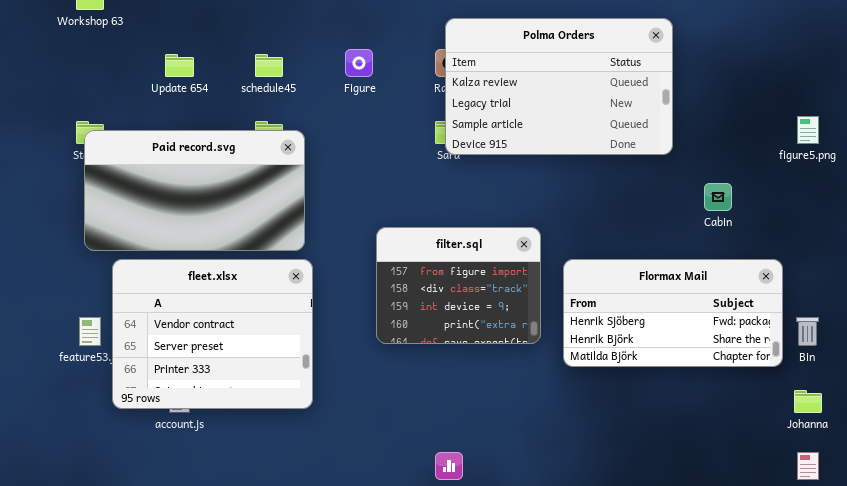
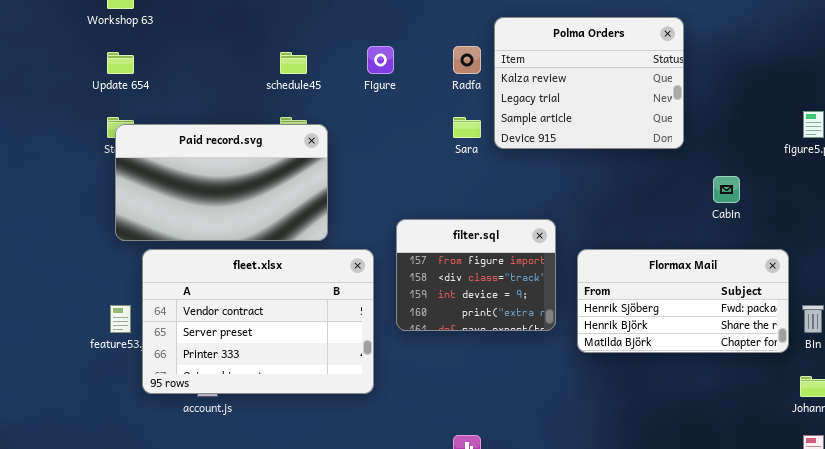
Polma Orders: [445,18,673,155] -> [494,17,684,149], resized
Update 654: [165,54,194,77] -> [107,52,134,74], moved
fleet.xlsx: [112,259,313,409] -> [142,249,374,394], resized

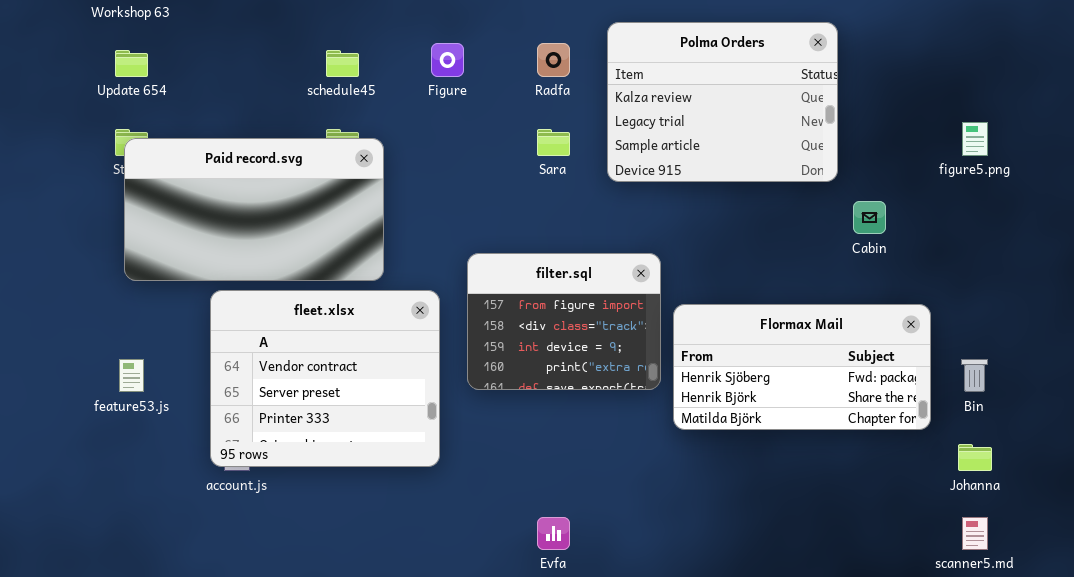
Polma Orders: [494,17,684,149] -> [607,22,838,182], moved
fleet.xlsx: [142,249,374,394] -> [210,290,440,467], resized
Flormax Mail: [577,249,789,353] -> [673,304,931,430], moved

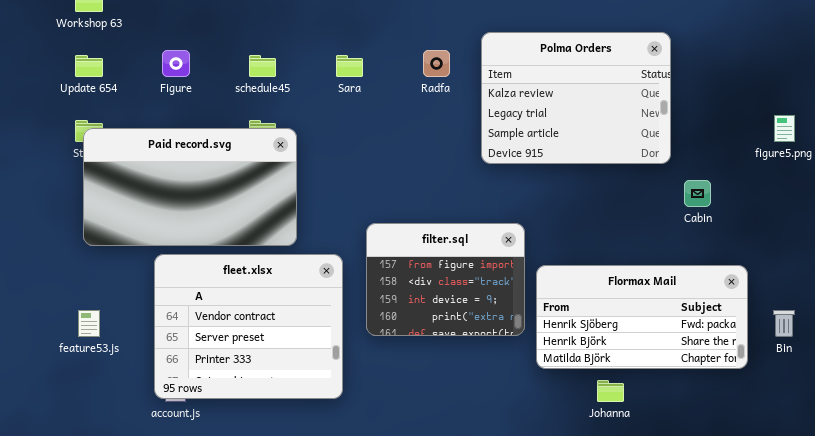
Figure: [431,43,464,77] -> [162,50,190,77], moved
Sara: [537,129,570,156] -> [336,55,363,77], moved
Johanna: [958,444,992,471] -> [597,380,624,402], moved

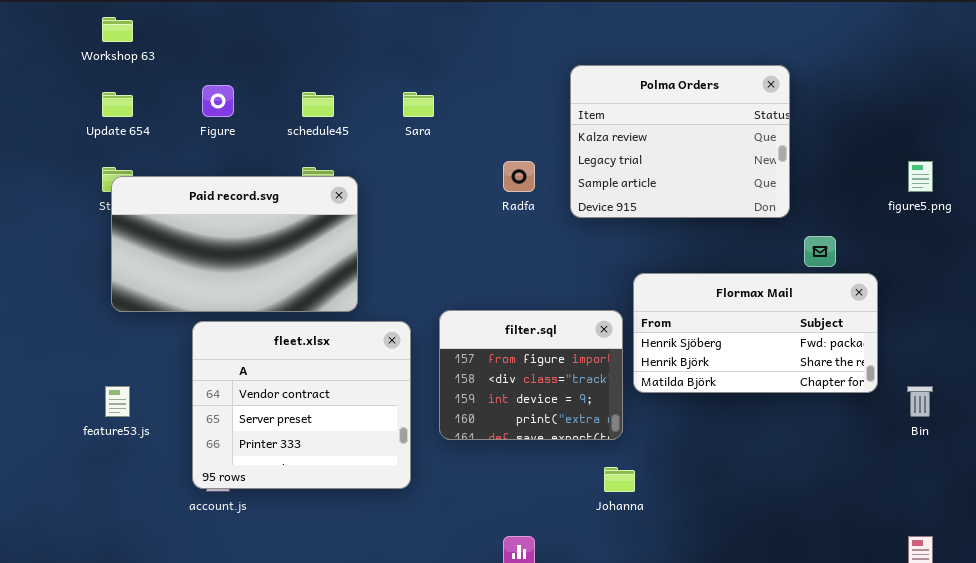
Radfa: [423,50,450,77] -> [503,161,535,192], moved
filter.sql: [366,223,525,336] -> [439,310,623,440], moved
Flormax Mail: [536,265,748,369] -> [633,273,878,393], moved
Johanna: [597,380,624,402] -> [604,467,635,492], moved

